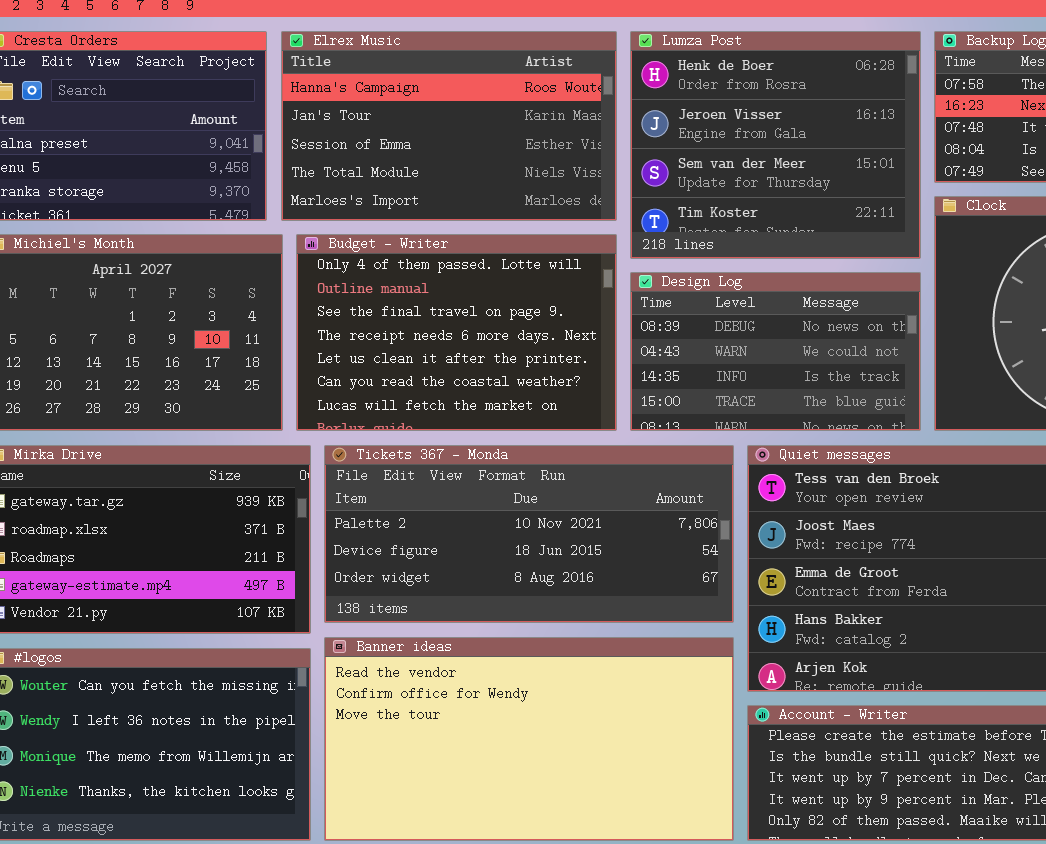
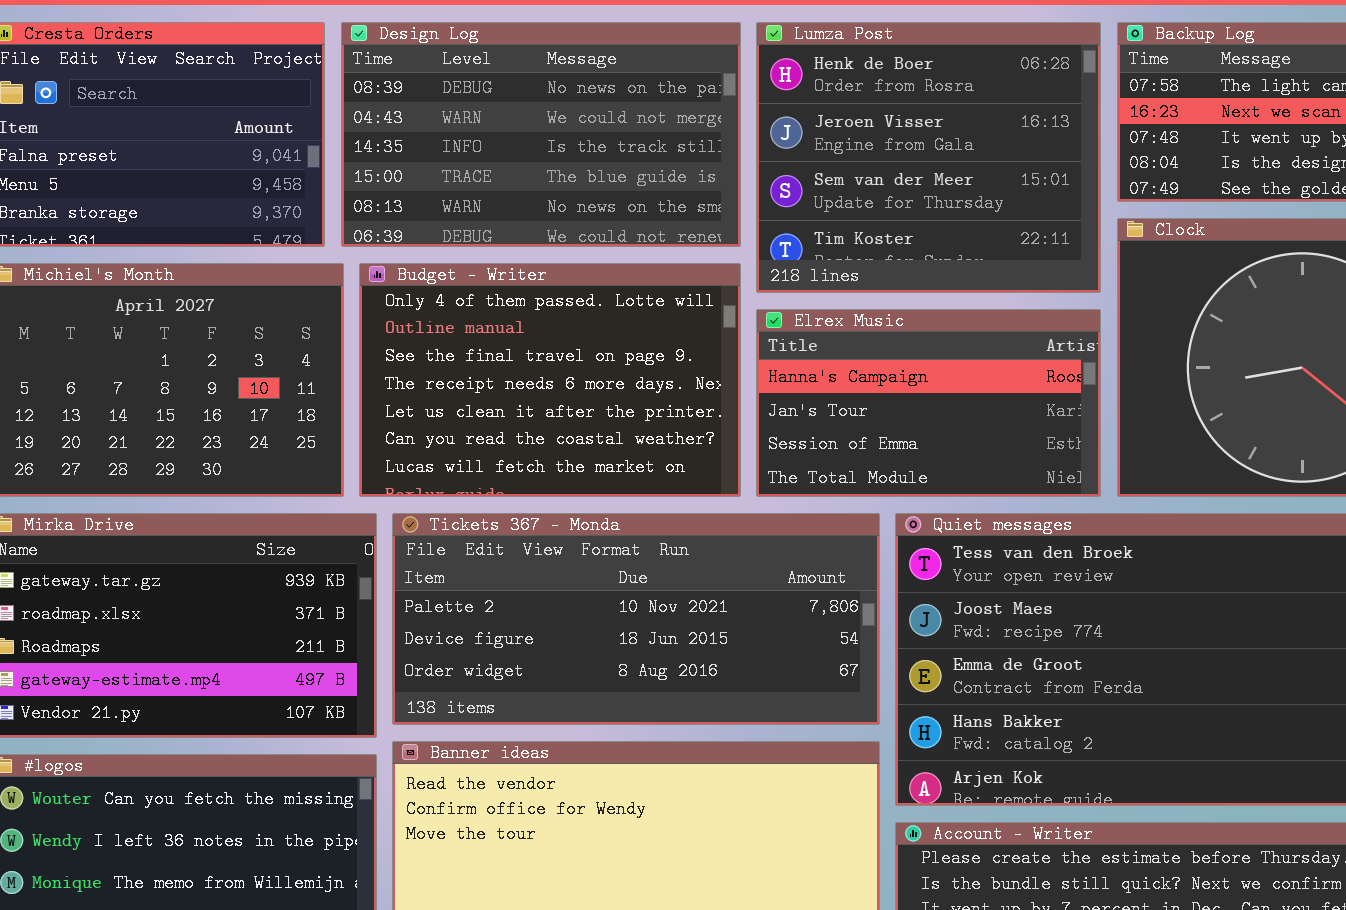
Elrex Music: [281,31,617,221] -> [756,309,1101,497], moved, resized
Design Log: [630,272,921,431] -> [341,22,741,247], moved, resized

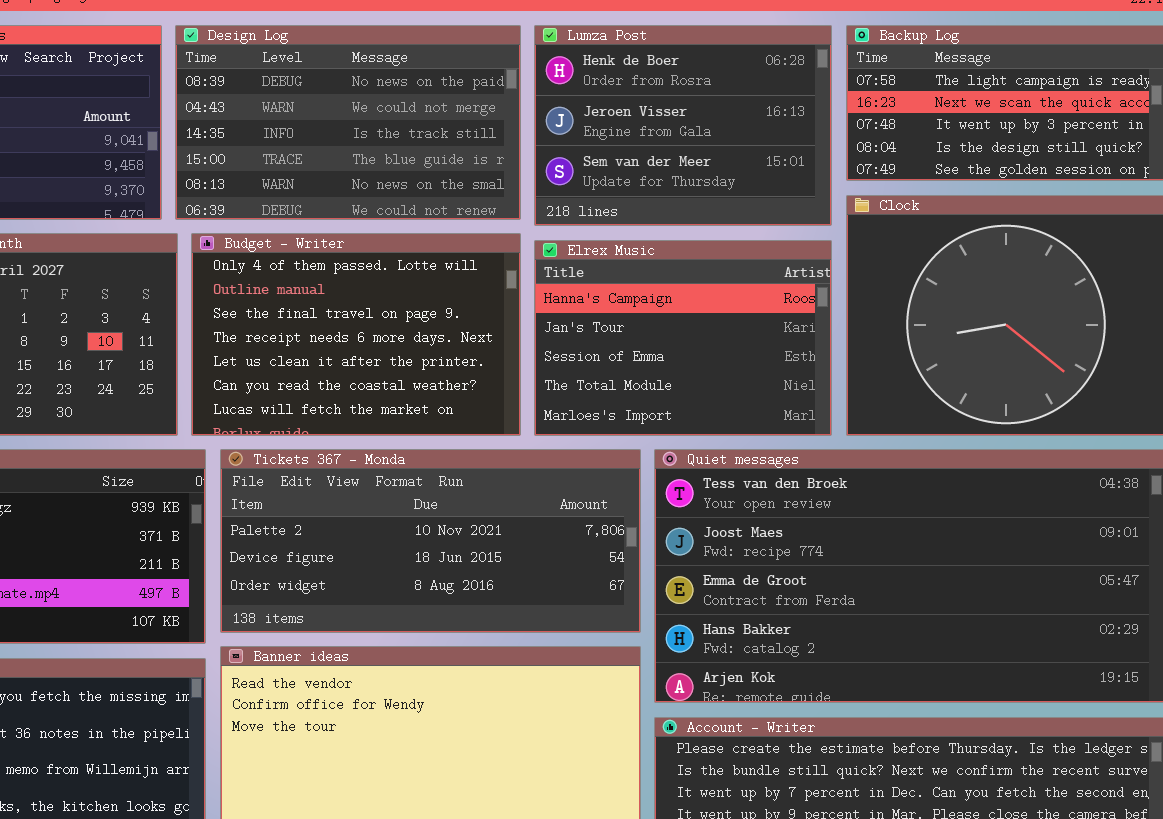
Lumza Post: [756,22,1101,293] -> [534,25,832,226], resized
Elrex Music: [756,309,1101,497] -> [534,240,832,436], resized

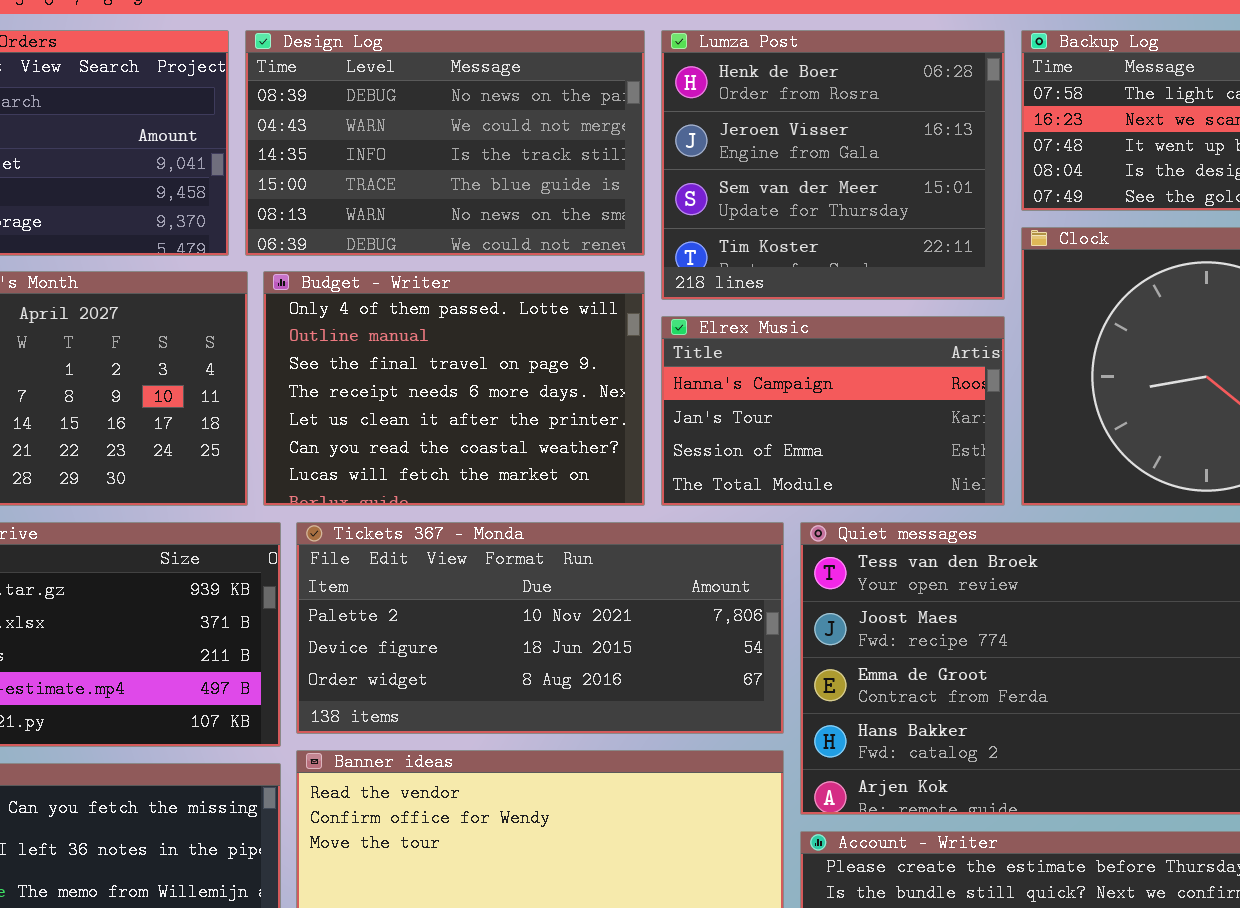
Lumza Post: [534,25,832,226] -> [661,30,1005,300], resized
Elrex Music: [534,240,832,436] -> [661,316,1005,506], resized

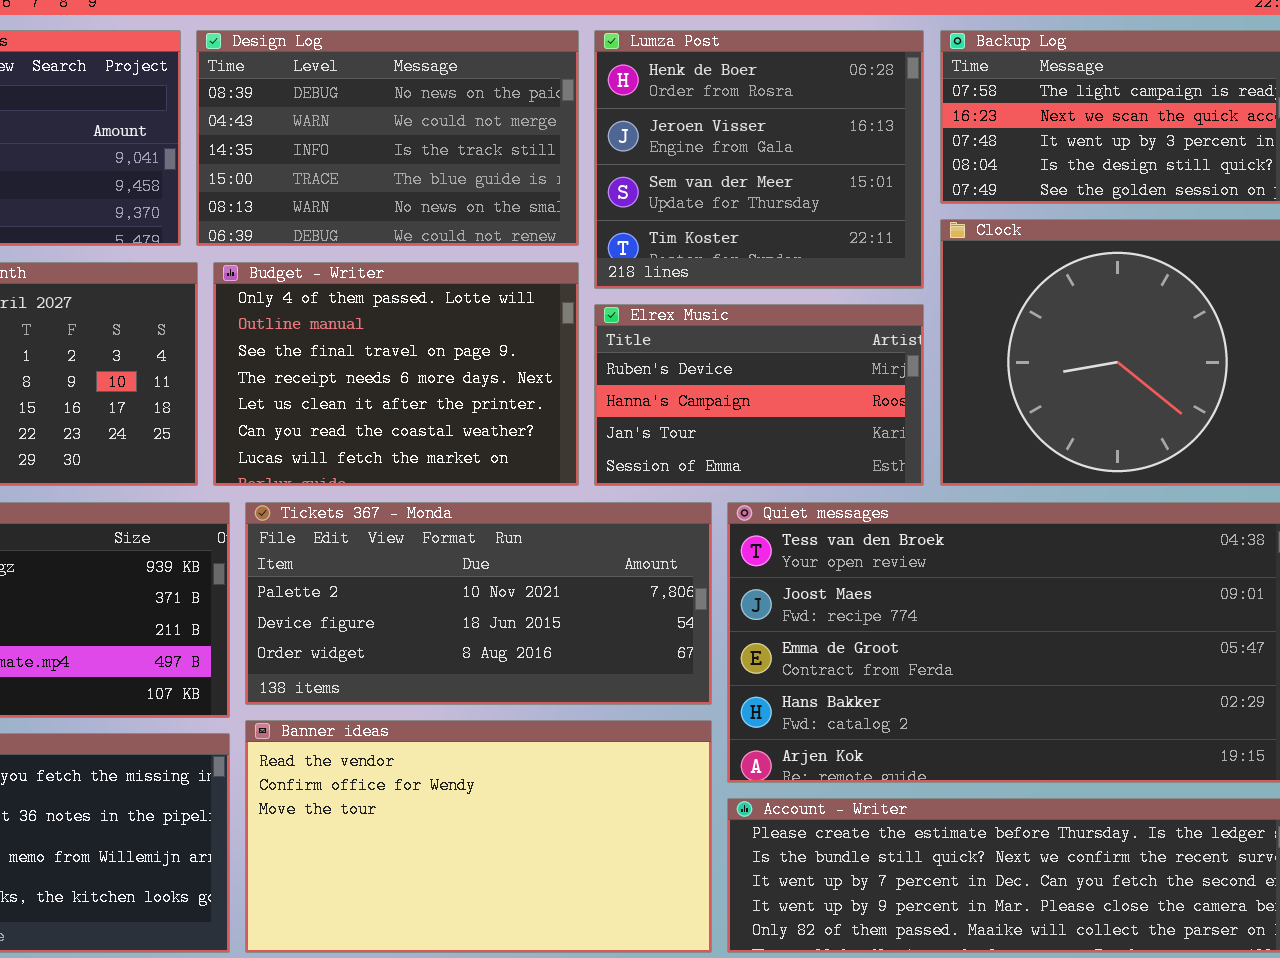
Elrex Music: [661,316,1005,506] -> [594,304,924,486], scrolled up 1 row

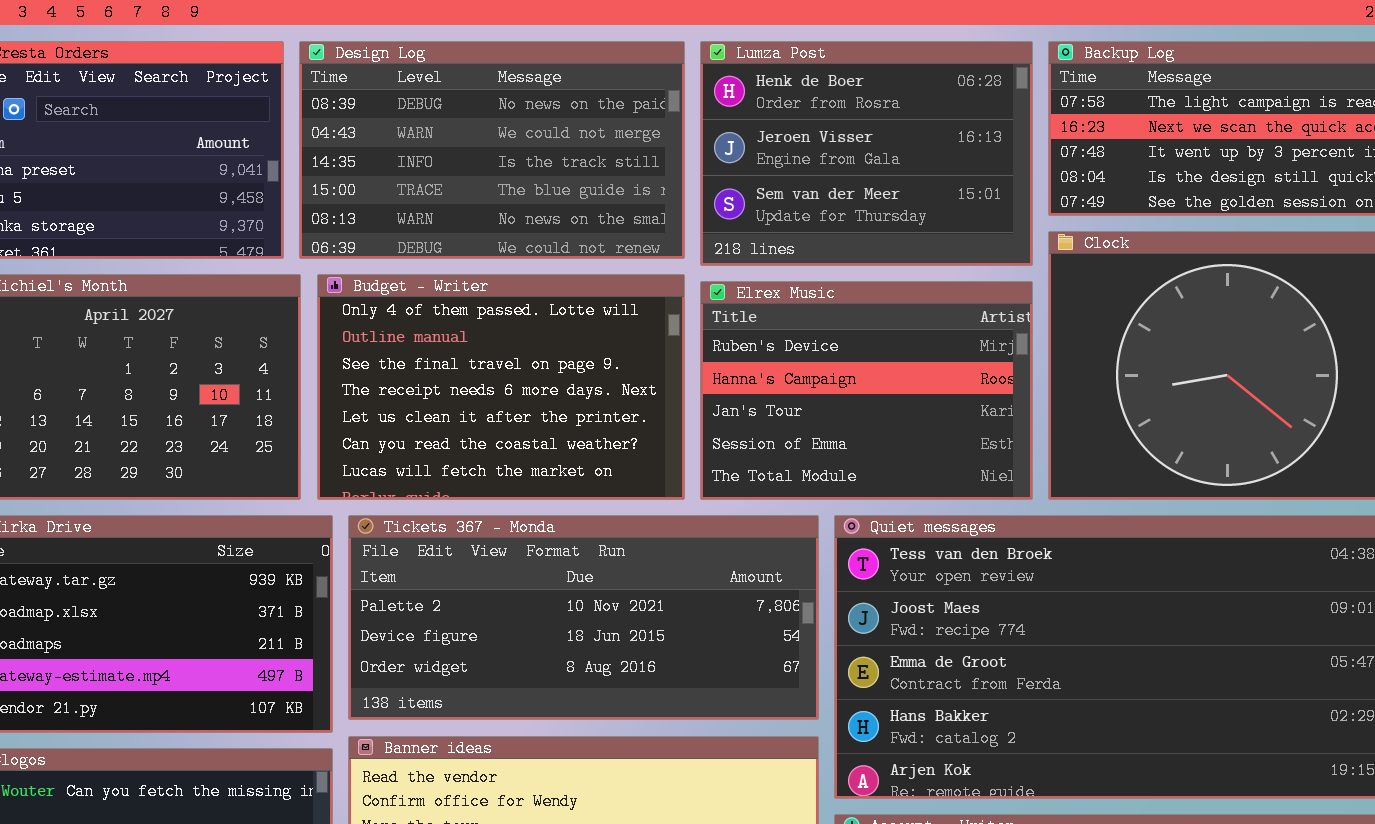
Lumza Post: [594,30,924,289] -> [700,41,1033,266], resized
Elrex Music: [594,304,924,486] -> [700,281,1033,500], resized

